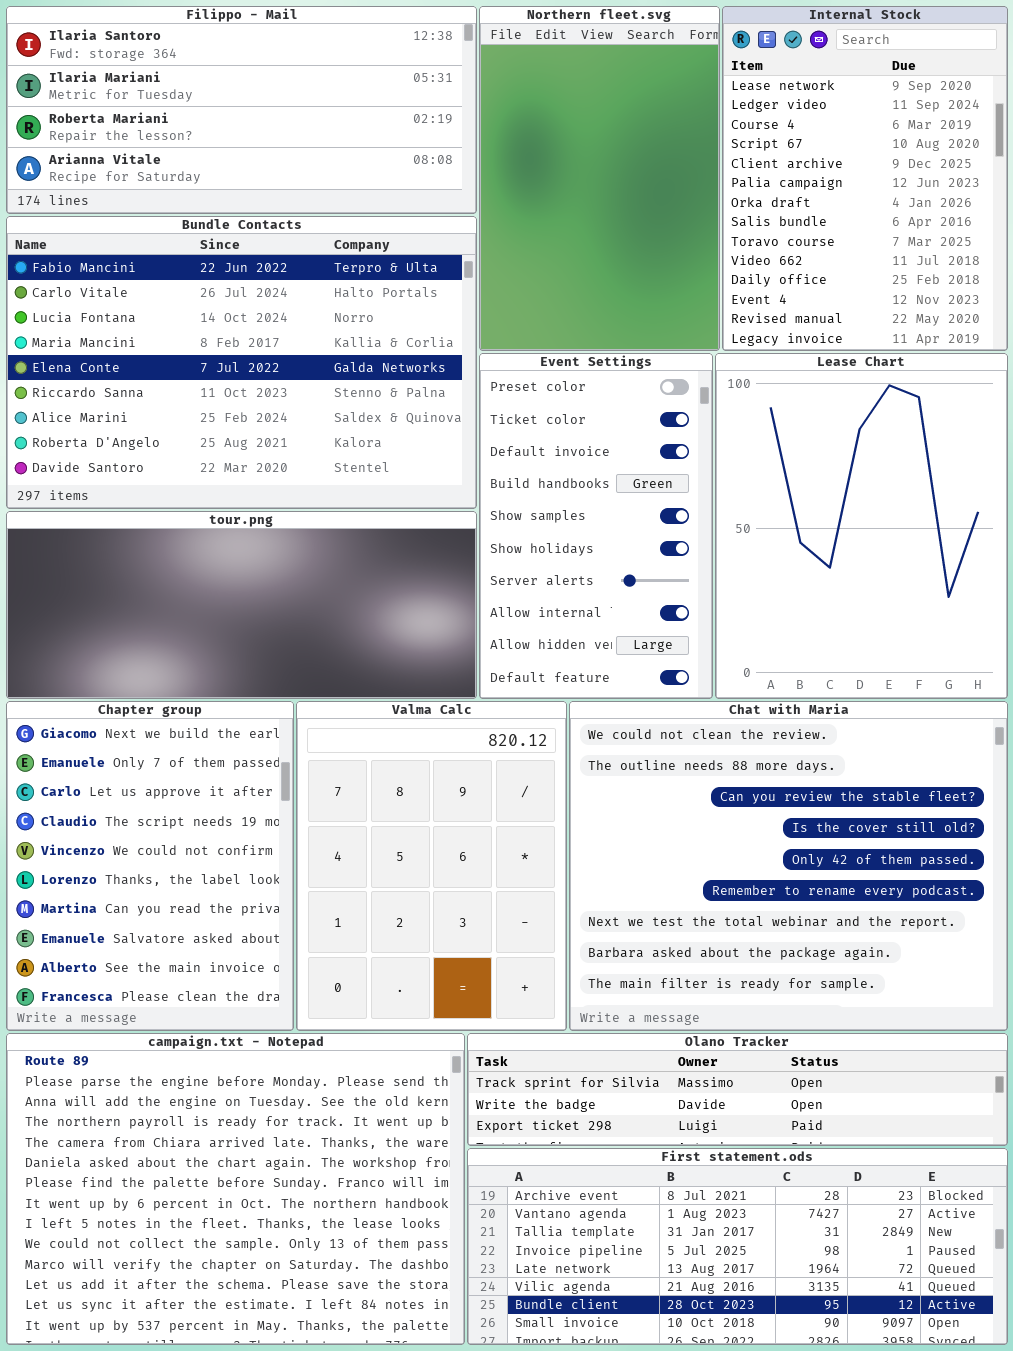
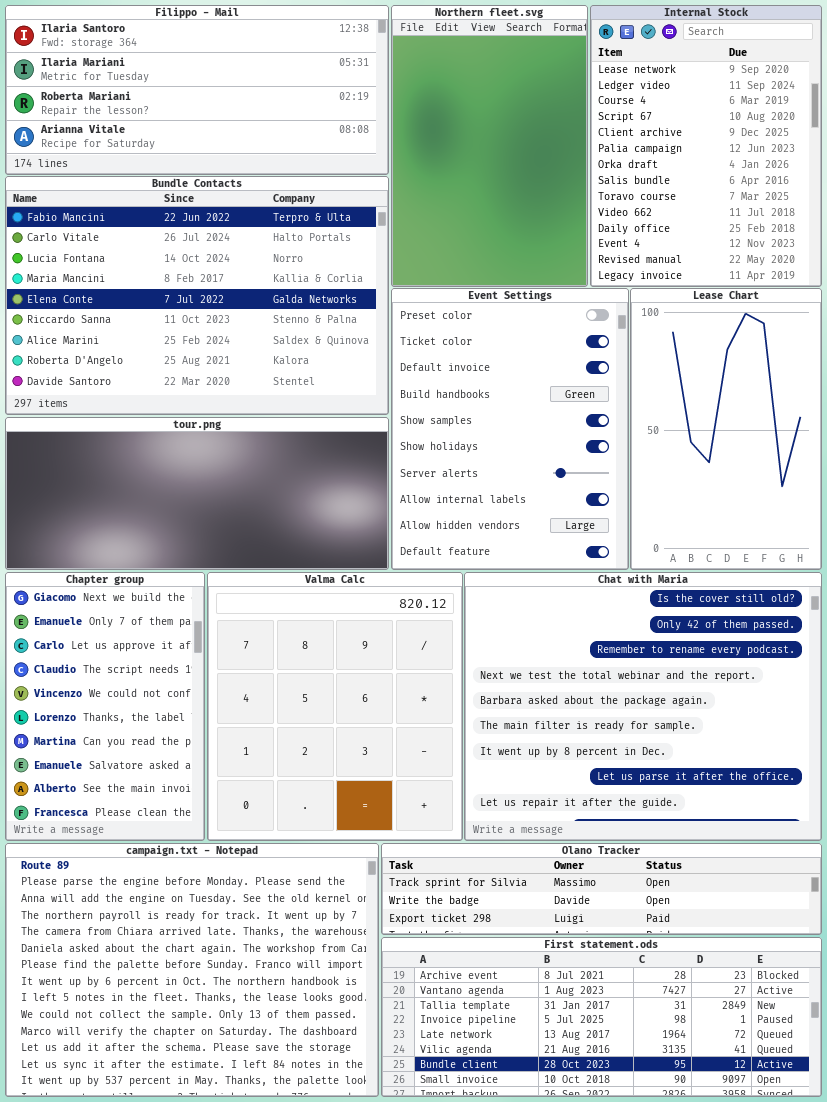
Event Settings: [479,353,713,699] -> [391,288,629,570], resized
Lease Chart: [715,353,1008,699] -> [630,288,822,570], resized
Chapter group: [6,701,294,1031] -> [5,572,205,841], resized
Valma Calc: [296,701,567,1031] -> [207,572,463,841], resized
Chat with Maria: [569,701,1008,1031] -> [464,572,822,841], scrolled down 3 rows

